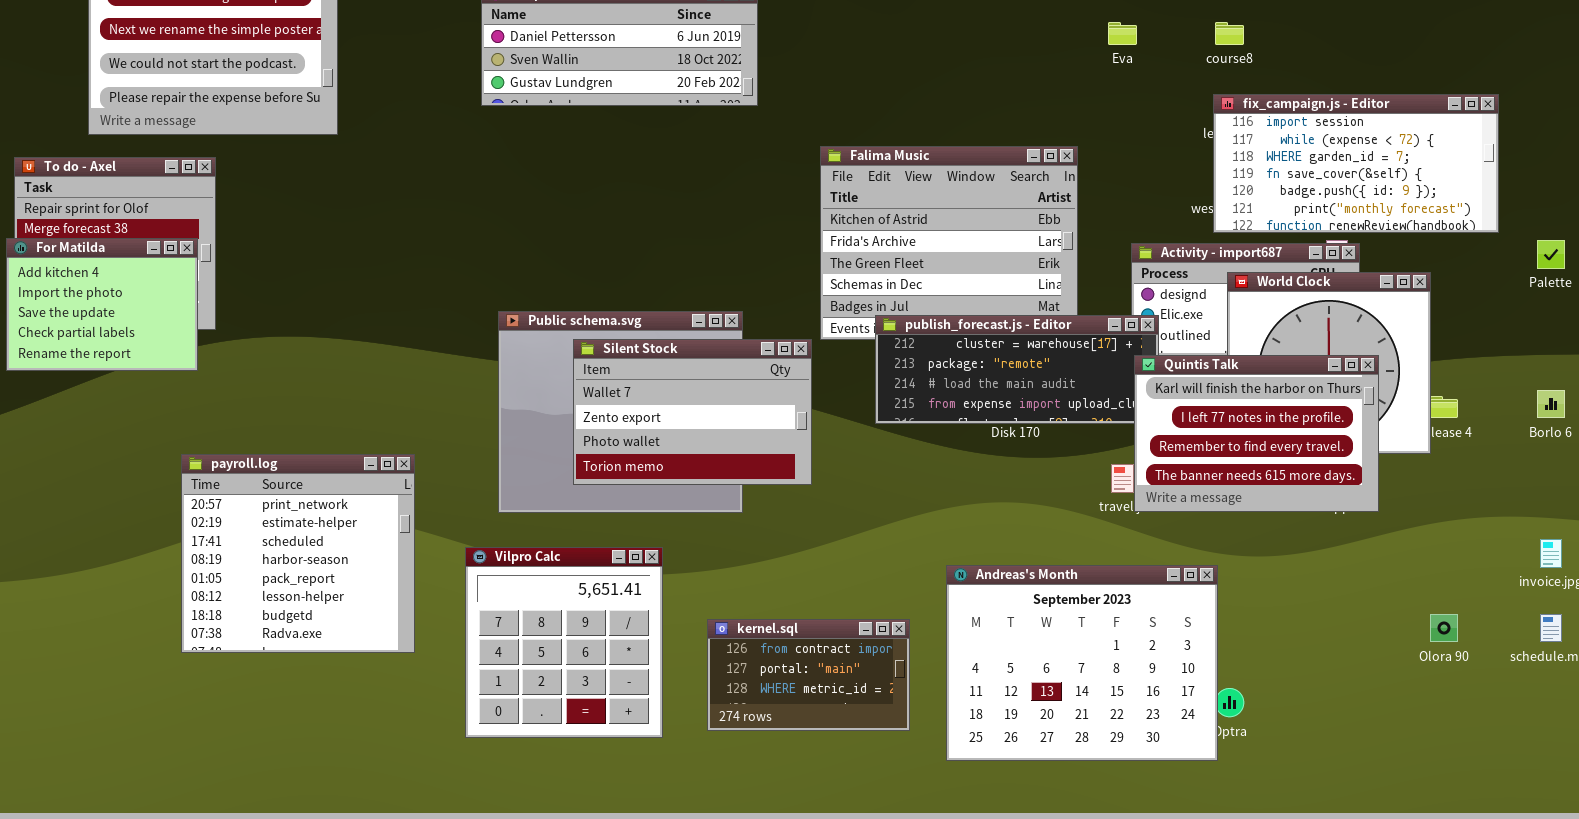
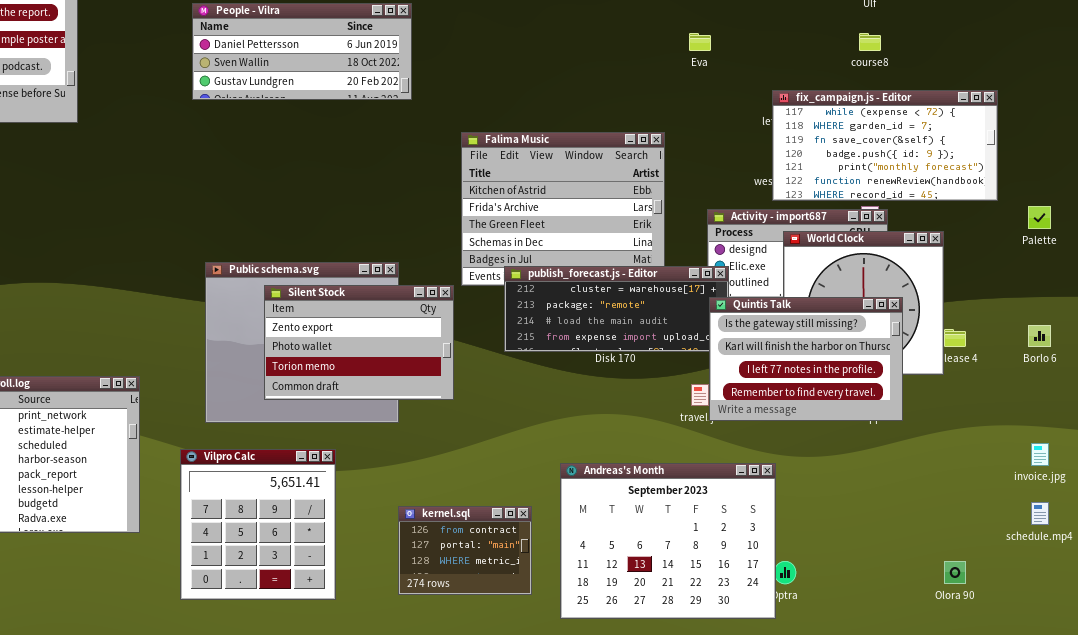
course8: [1215,22,1244,45] -> [859,33,881,51], moved
fix_campaign.js - Editor: [1213,94,1499,233] -> [772,90,998,201], scrolled down 1 row
Silent Stock: [573,339,812,485] -> [264,285,454,400], scrolled down 1 row
Quintis Talk: [1134,355,1379,512] -> [709,297,903,421], scrolled up 1 row
Olora 90: [1430,614,1458,642] -> [944,561,966,584], moved
kernel.sql: [707,619,910,731] -> [398,506,532,595], resized

